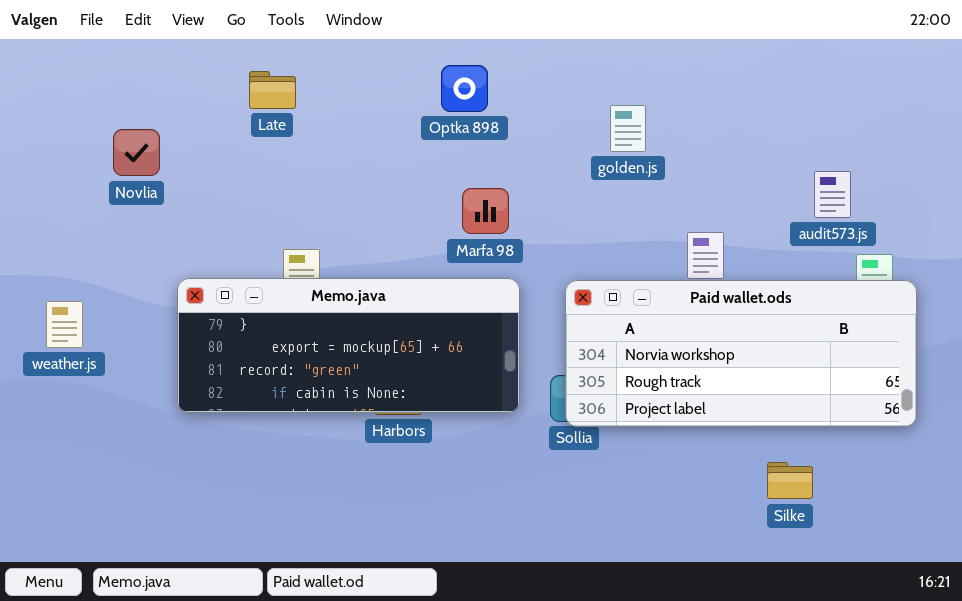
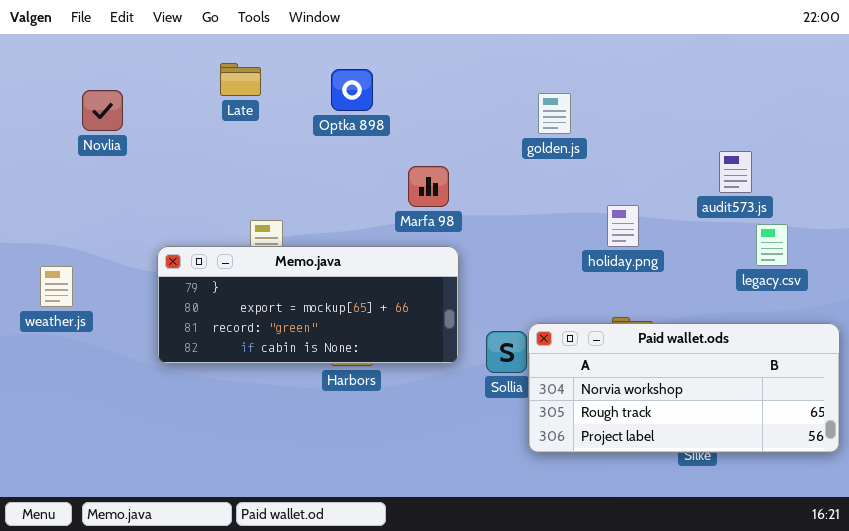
Optka 898: [441,65,488,112] -> [331,69,373,111], moved
Novlia: [113,129,160,176] -> [82,90,123,131], moved
Paid wallet.ods: [565,280,917,427] -> [528,323,840,453], moved

